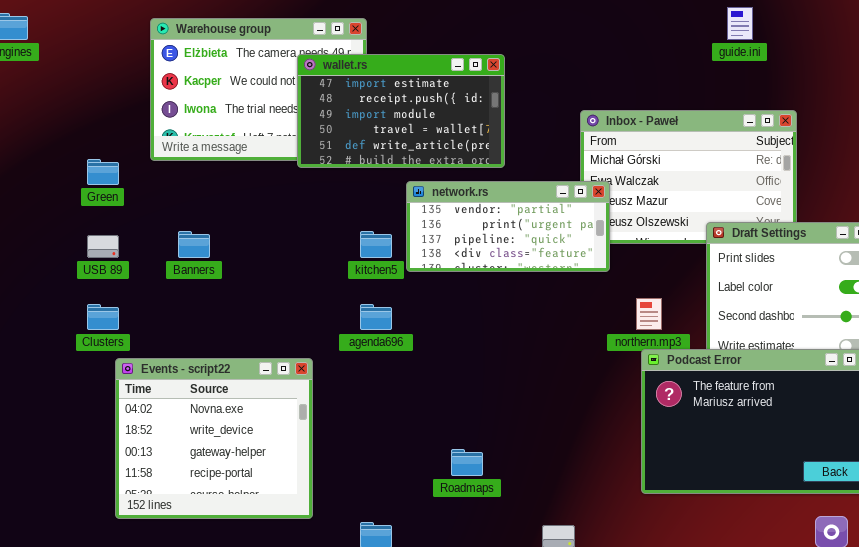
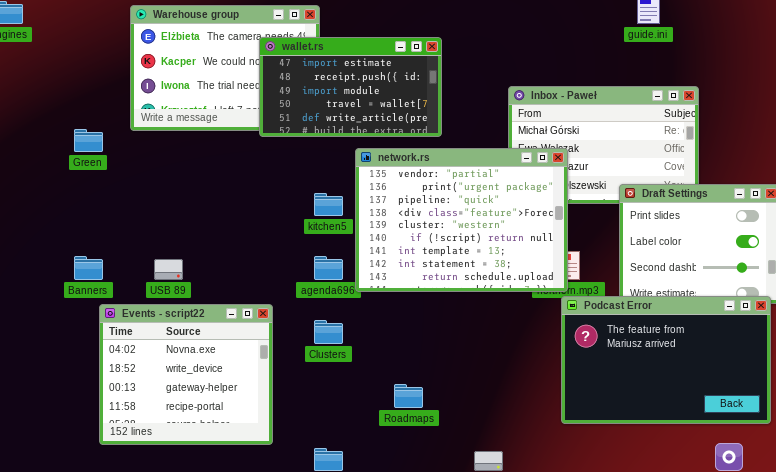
network.rs: [406,181,610,272] -> [355,148,568,292], resized
Banners: [178,231,210,258] -> [74,256,103,280], moved
USB 89: [87,235,119,258] -> [154,259,183,280], moved
Clusters: [87,304,119,330] -> [314,320,343,344], moved

